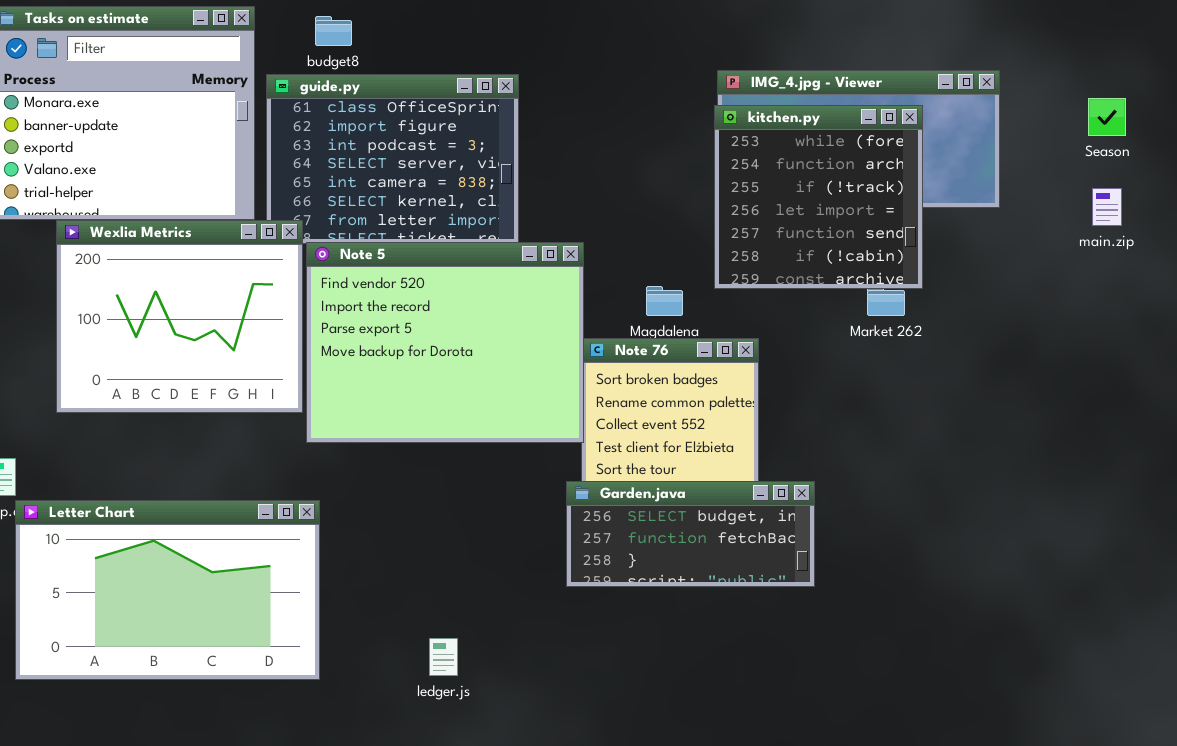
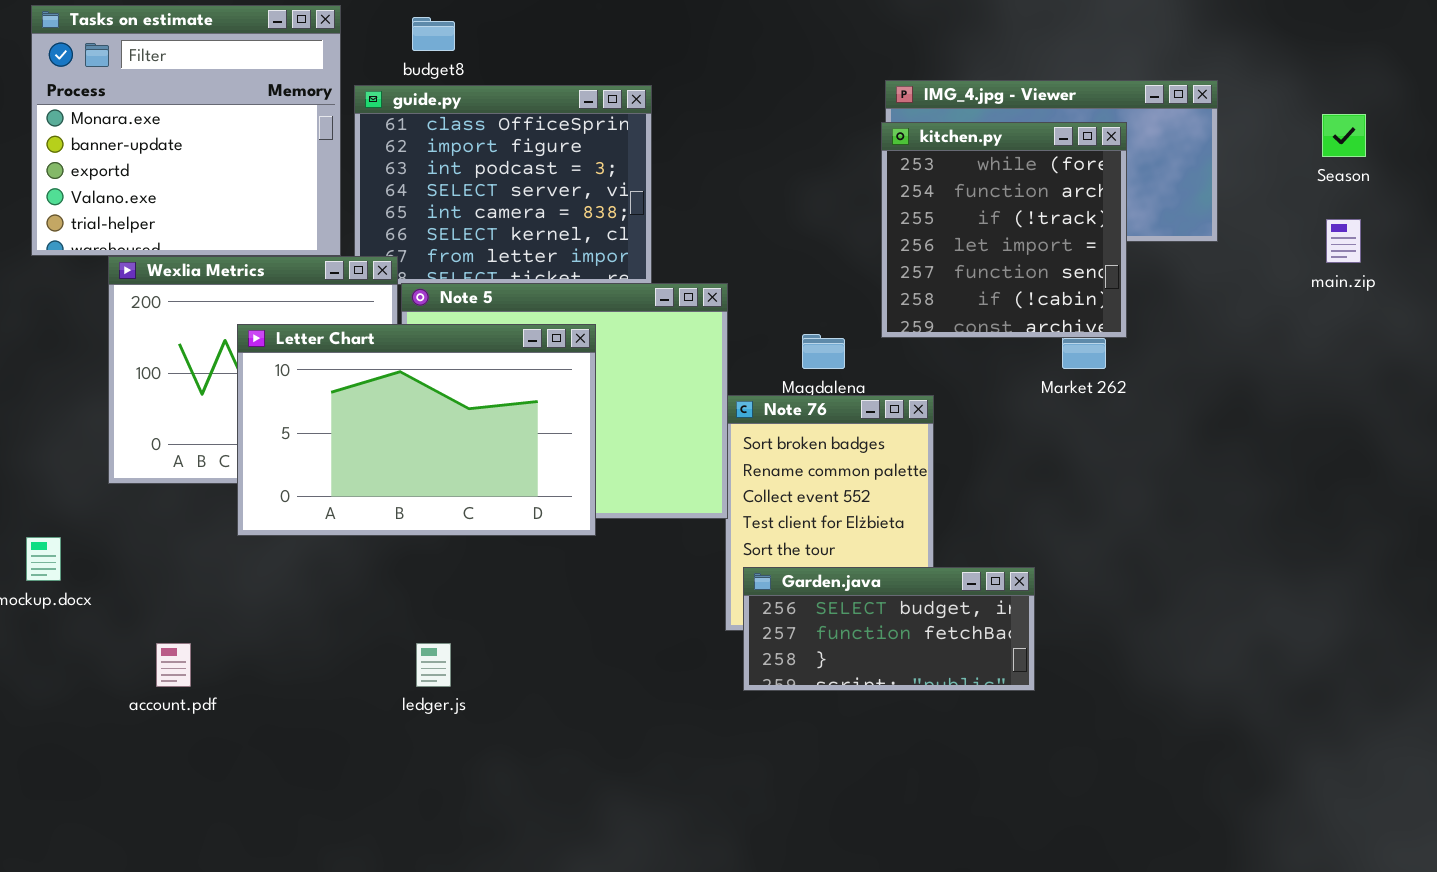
Garden.java: [566,481,815,587] -> [743,567,1035,691], moved
Letter Chart: [15,500,320,680] -> [237,324,596,536], moved
ledger.js: [429,638,458,676] -> [416,643,451,687], moved

